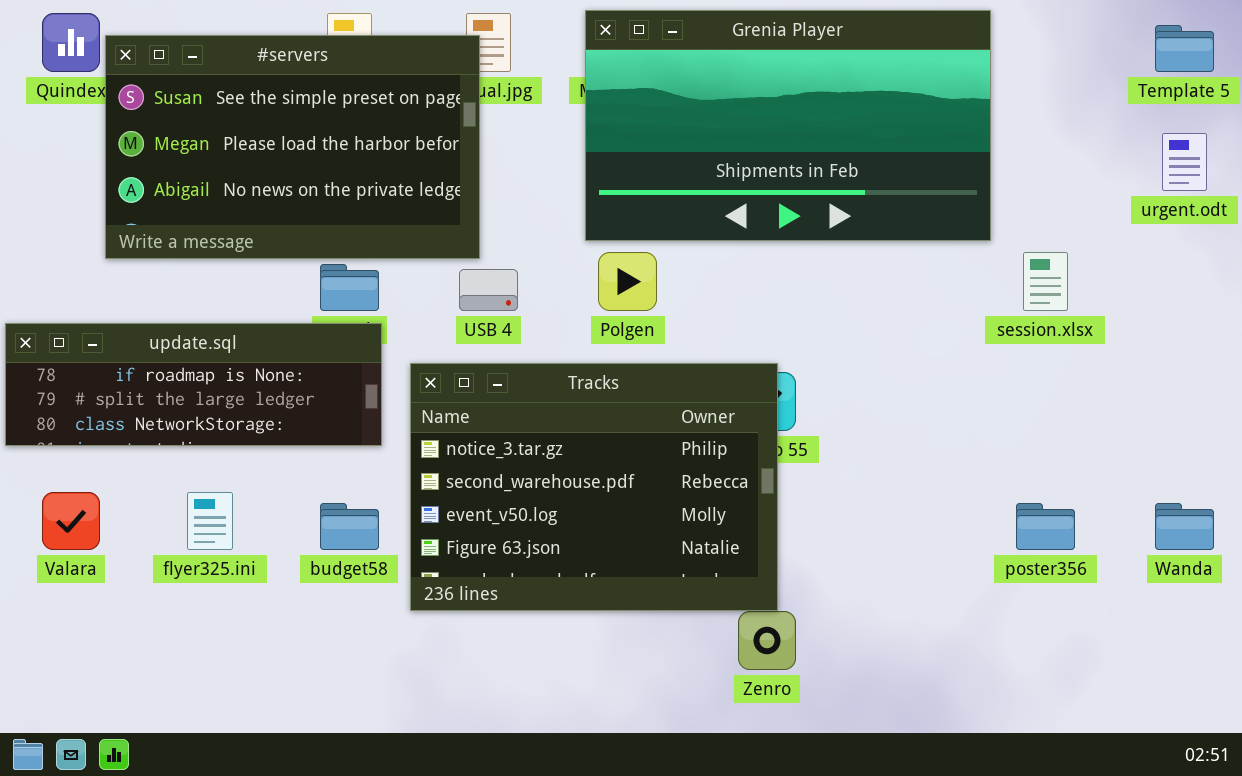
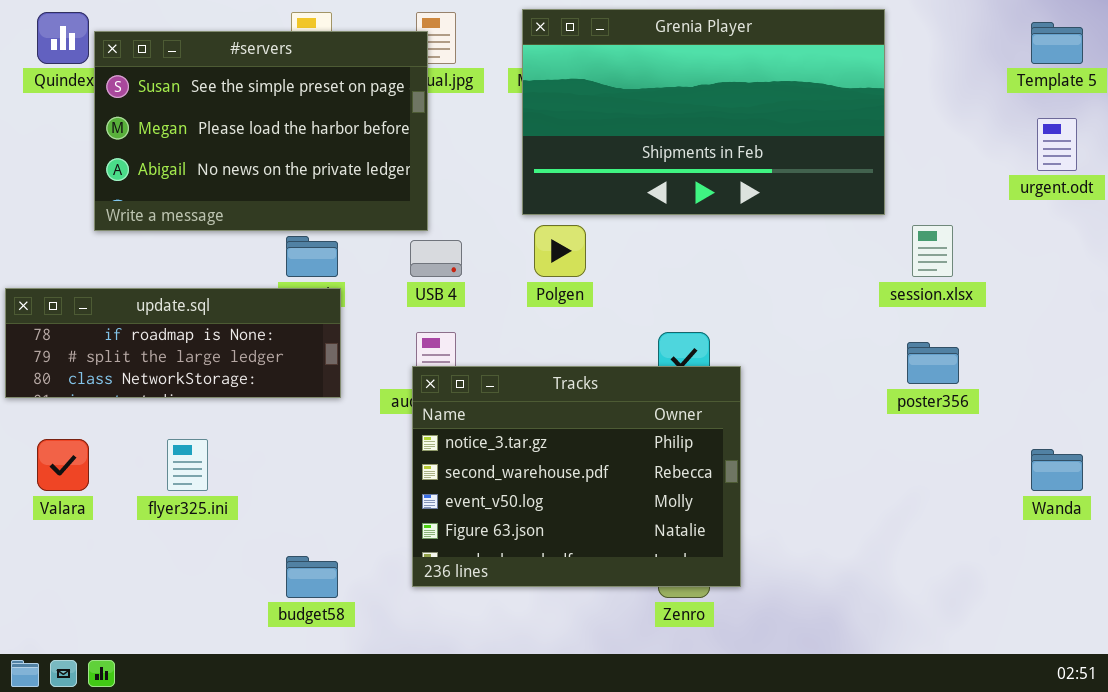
Tracks: [410,363,778,611] -> [412,366,741,587], moved
budget58: [320,503,379,550] -> [286,556,338,598], moved
poster356: [1016,503,1075,550] -> [907,342,959,384], moved

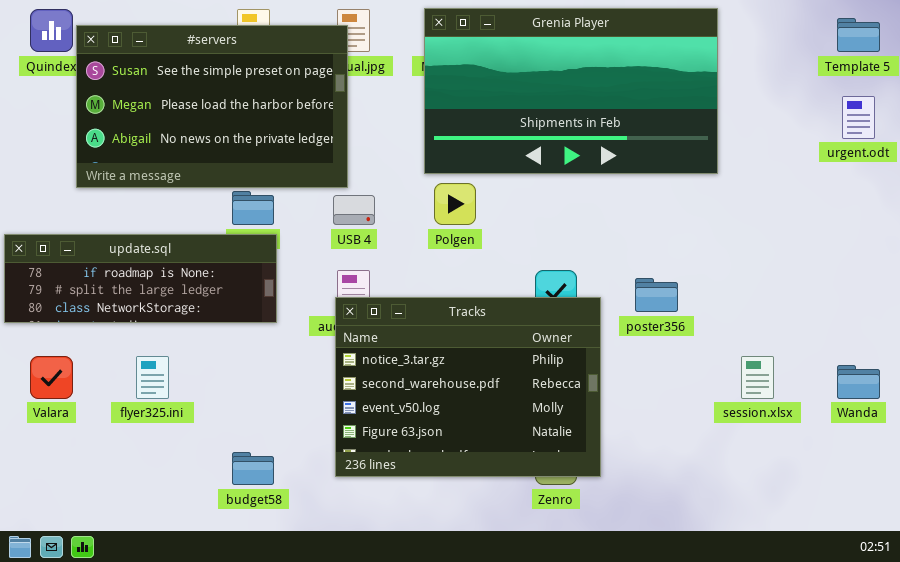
session.xlsx: [912,225,953,277] -> [741,356,774,399], moved
poster356: [907,342,959,384] -> [635,278,678,312], moved

